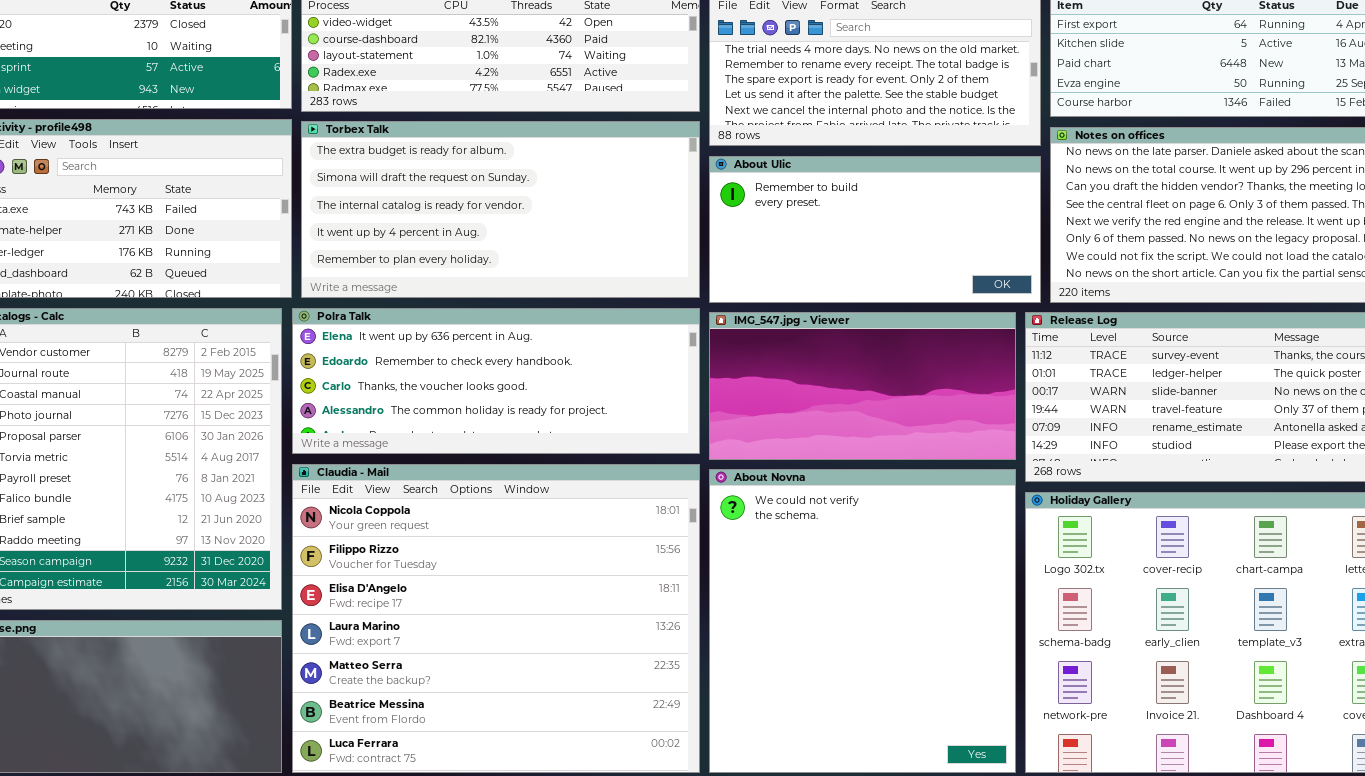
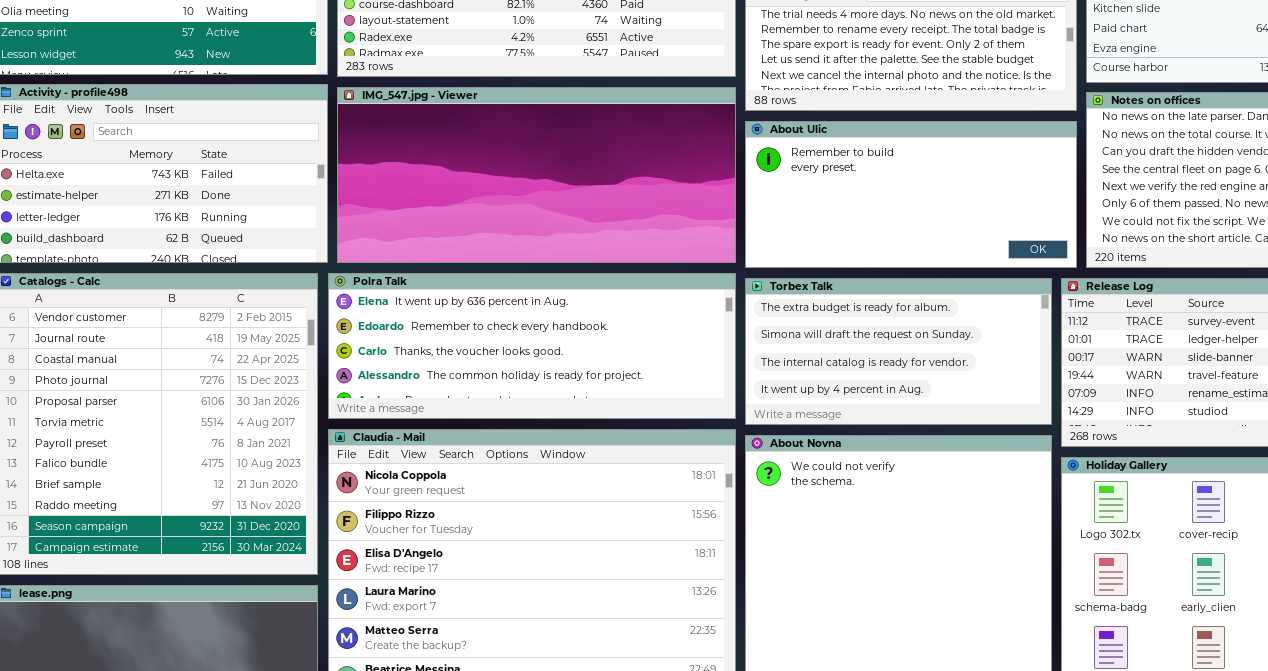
Torbex Talk: [301,121,700,298] -> [745,278,1052,425], moved, resized
IMG_547.jpg - Viewer: [709,312,1016,460] -> [337,87,736,263], moved, resized

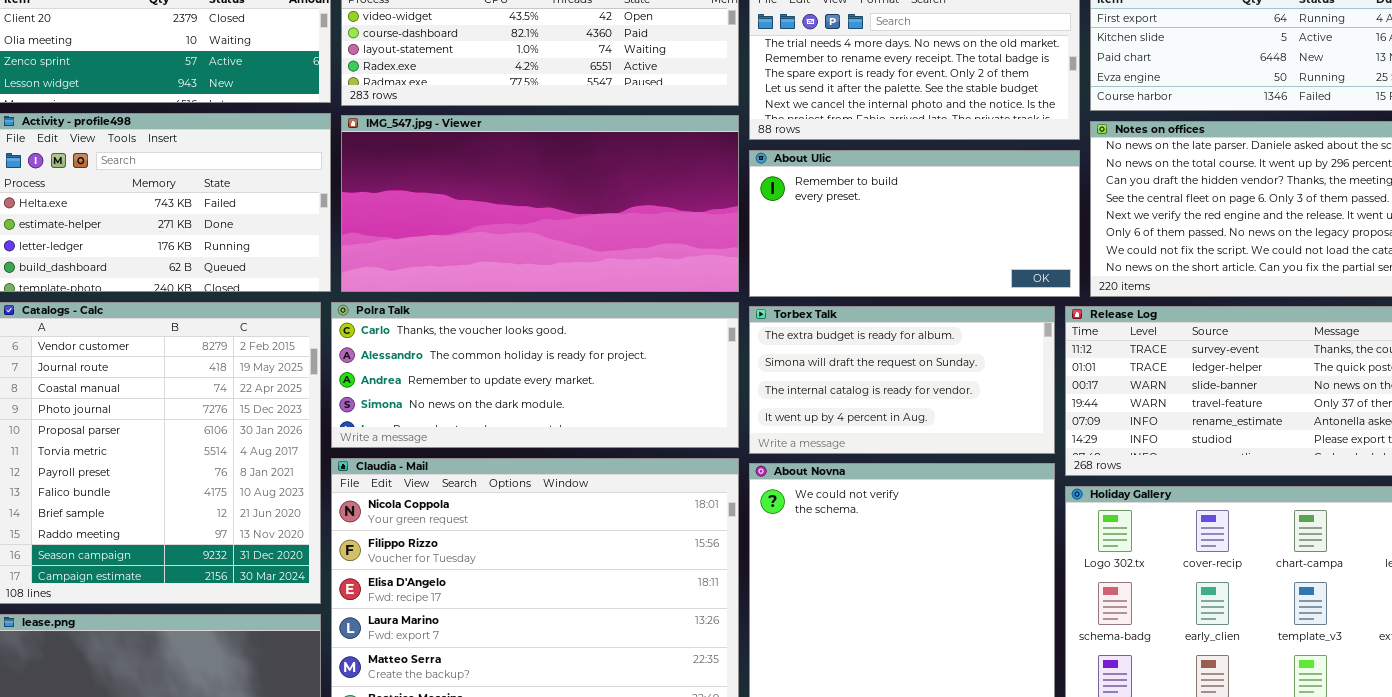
Polra Talk: [328,273,736,419] -> [331,302,739,448], scrolled down 2 rows

